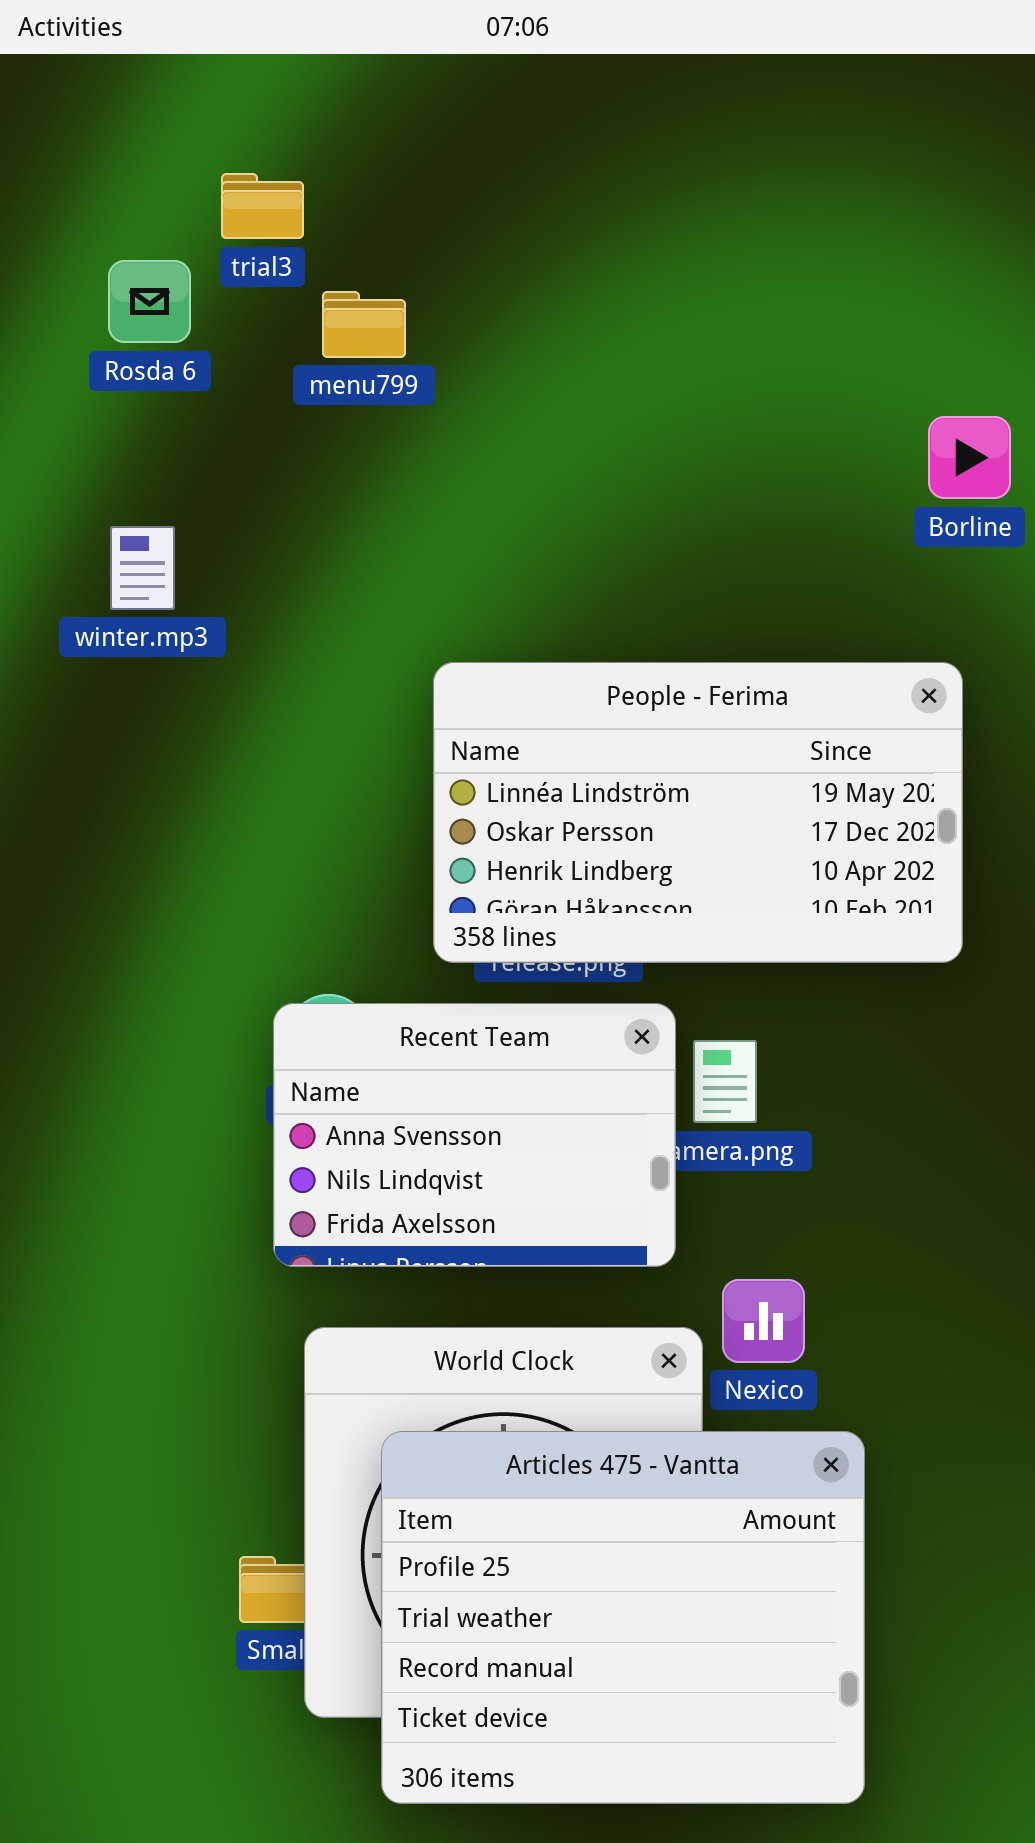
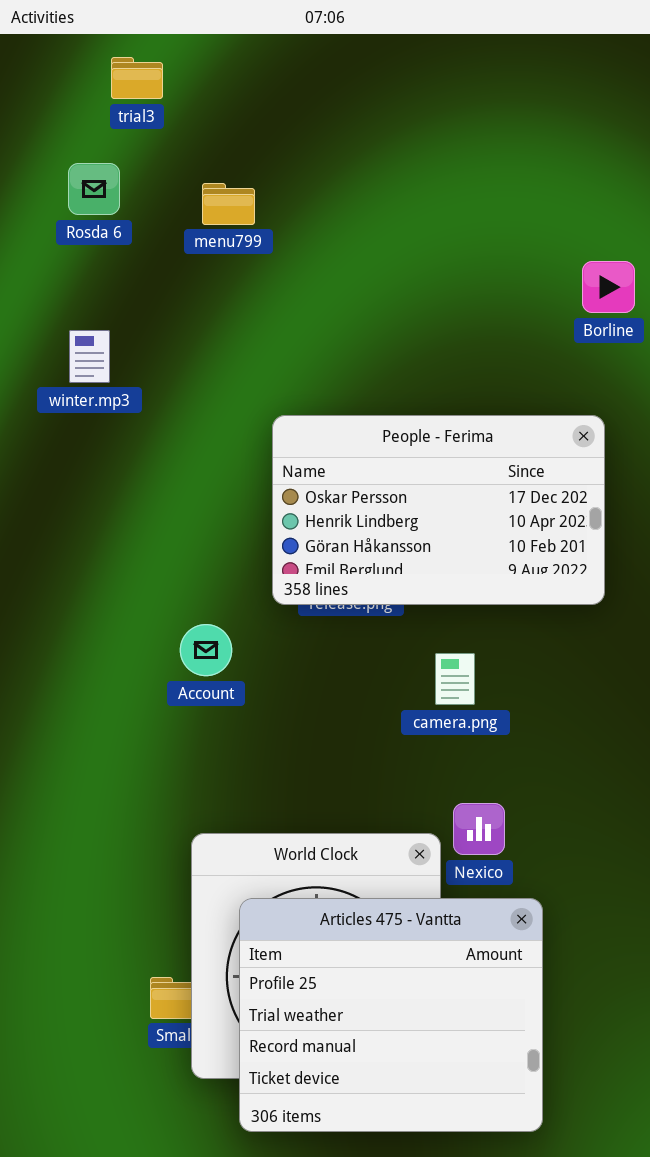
trial3: [221,173,304,239] -> [111,57,163,99], moved
People - Ferima: [433,662,963,963] -> [272,415,605,605], scrolled down 1 row
Recent Team: [273,1003,676,1267] -> none, closed

